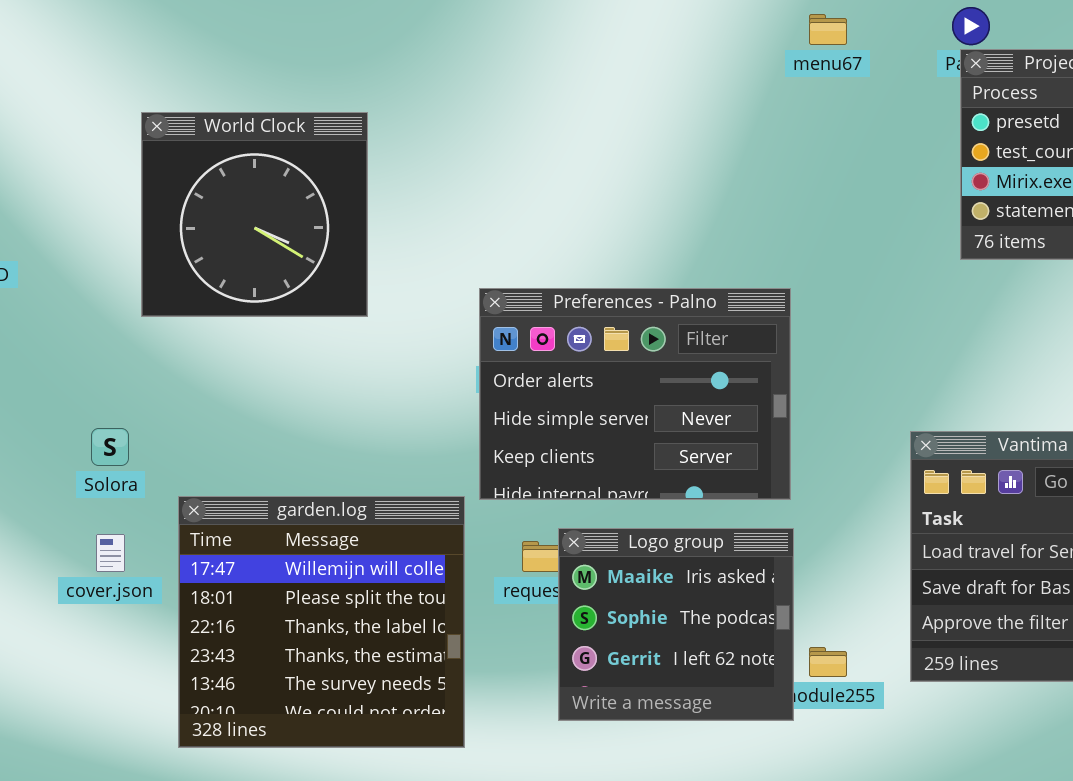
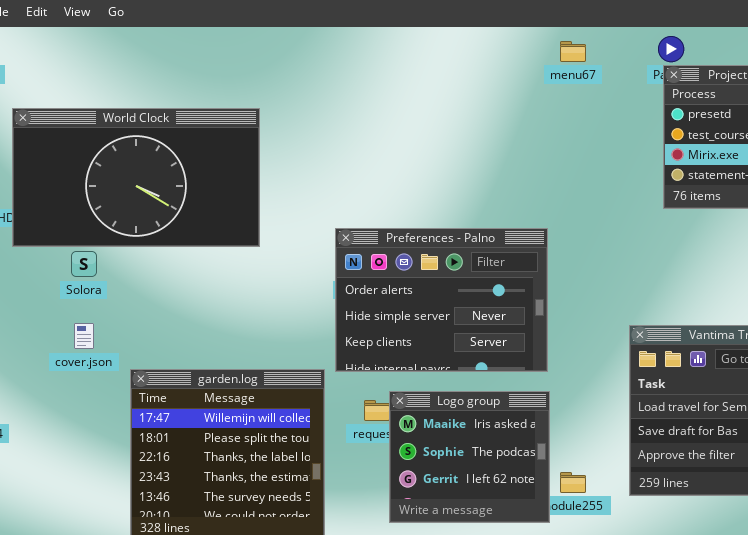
World Clock: [141,112,368,317] -> [12,108,260,247], resized
Solora: [91,428,129,466] -> [71,251,97,277], moved
cover.json: [96,534,125,572] -> [74,323,94,349], moved

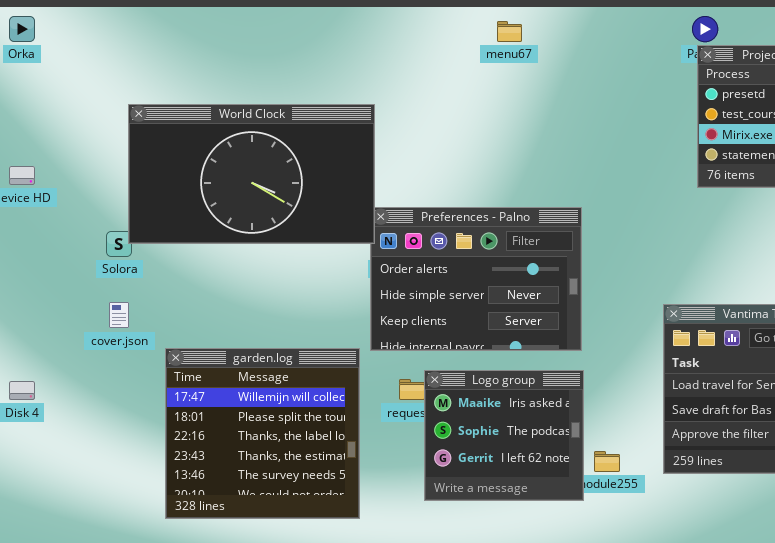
menu67: [560,41,586,62] -> [497,21,522,42], moved
World Clock: [12,108,260,247] -> [128,104,375,244], moved

